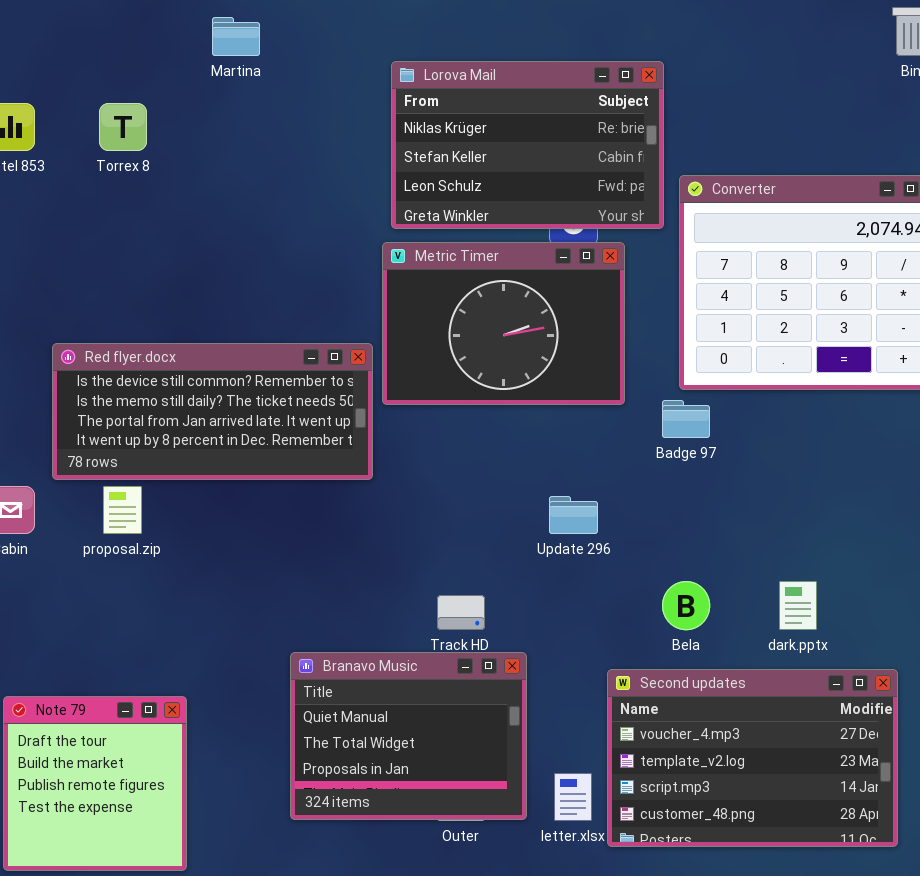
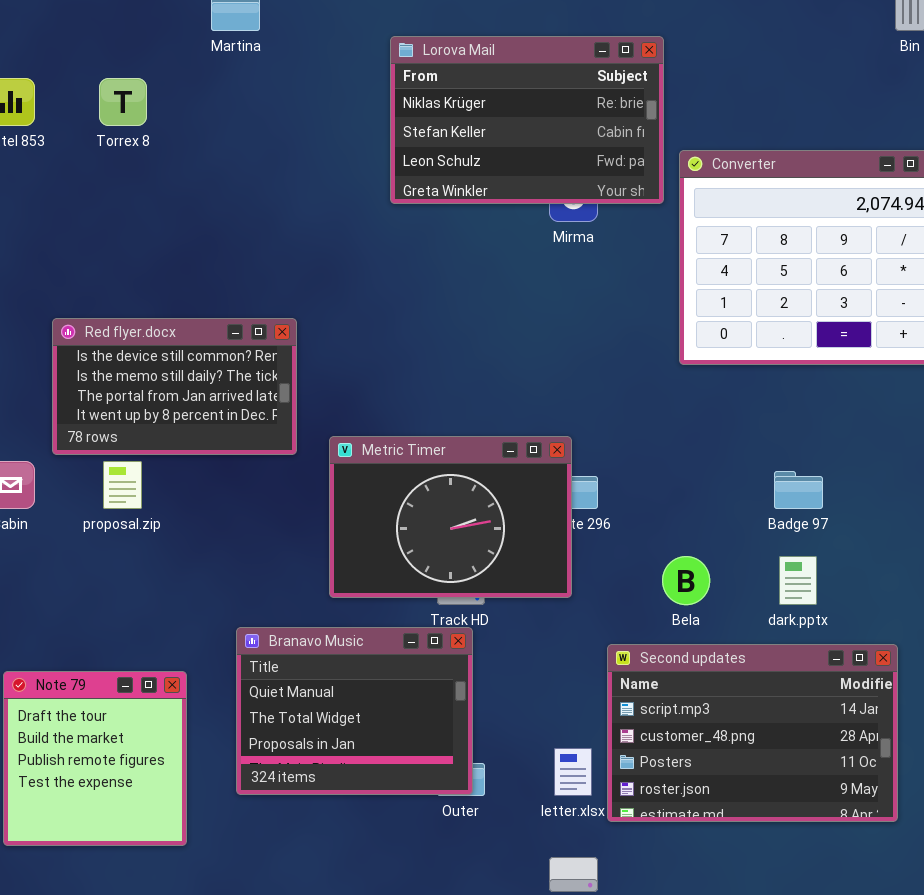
Metric Timer: [382,242,625,405] -> [329,436,572,598], moved
Red flyer.docx: [52,343,373,480] -> [52,318,297,455], resized
Badge 97: [662,400,710,438] -> [774,471,823,509], moved
Branavo Music: [290,652,527,820] -> [236,627,473,795], moved
Second updates: [607,669,898,847] -> [607,644,898,822], scrolled down 2 rows

